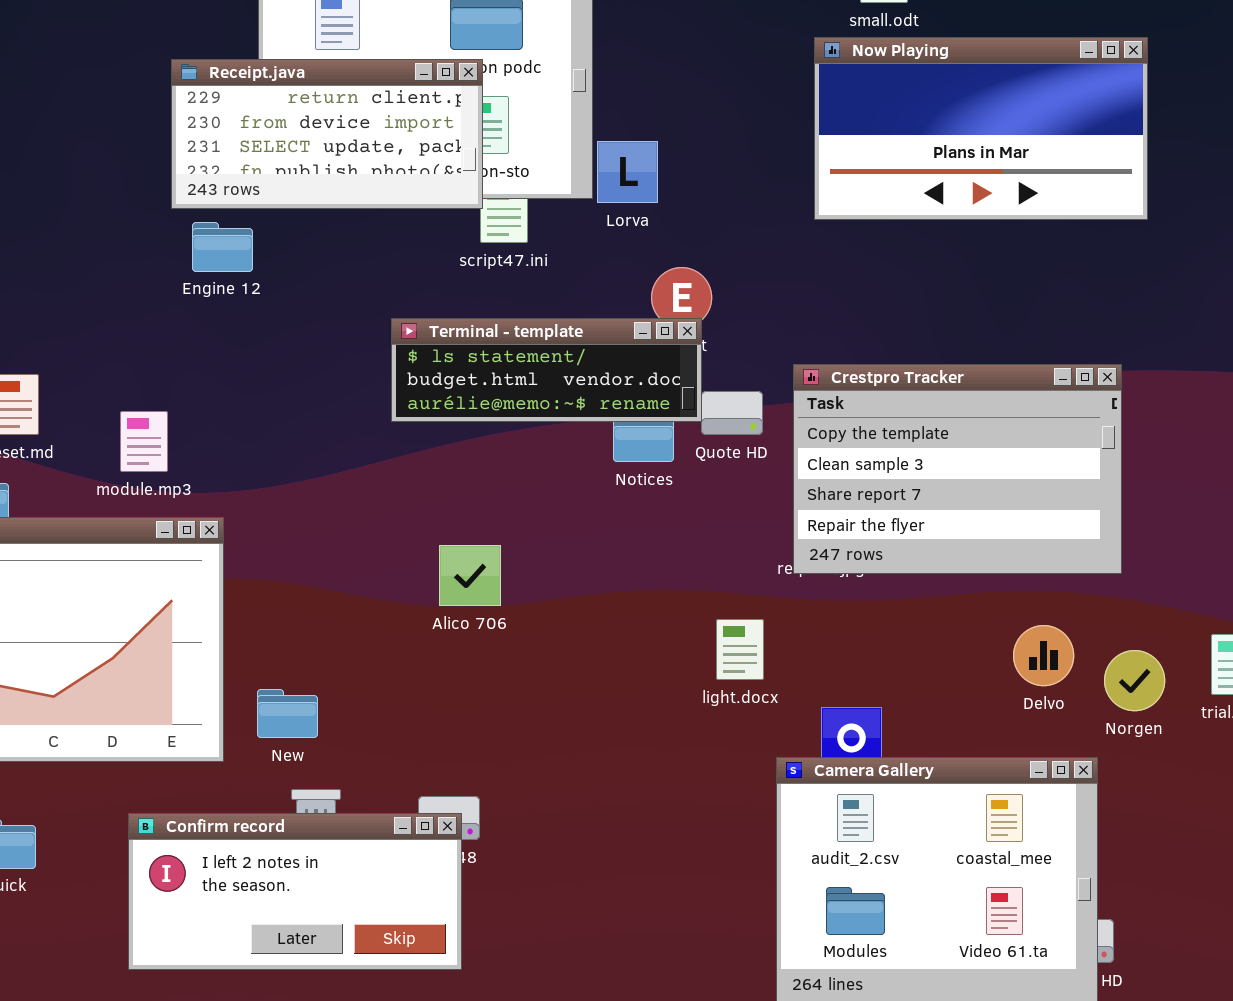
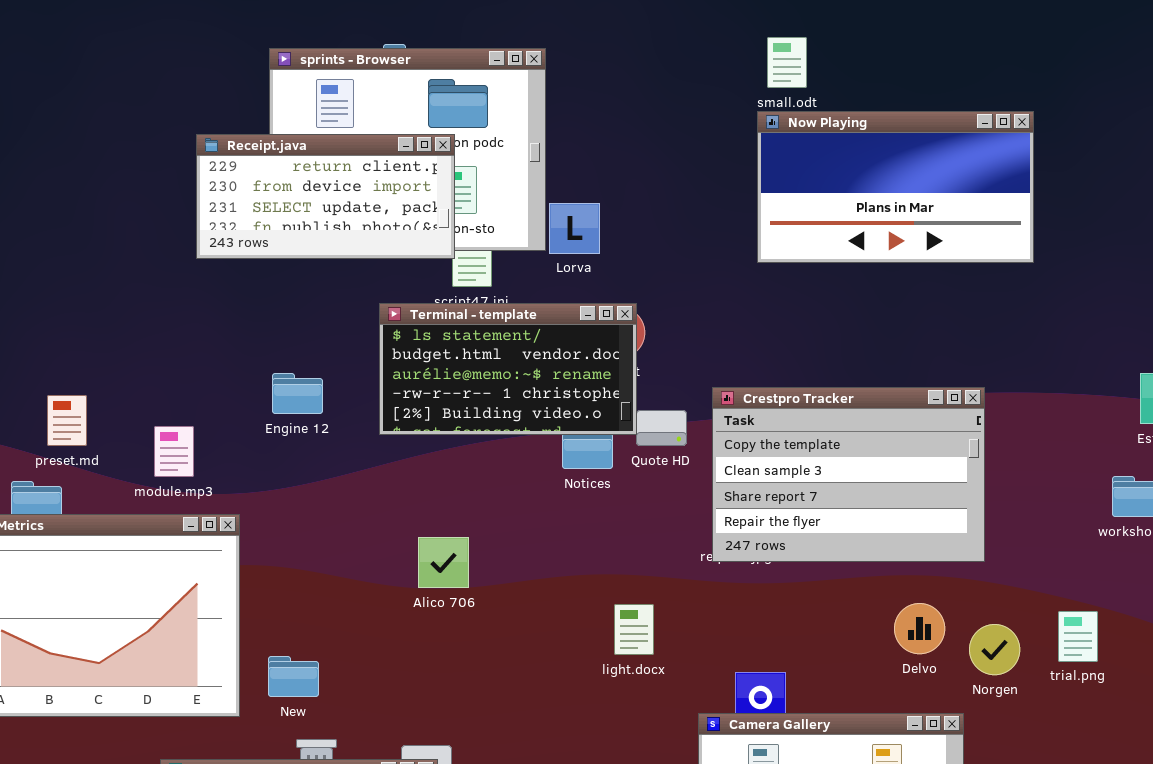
Now Playing: [814,37,1148,220] -> [757,111,1034,263], moved
Engine 12: [192,222,253,272] -> [272,373,323,414], moved
Terminal - template: [391,318,702,422] -> [379,303,637,435], resized
light.docx: [716,619,764,680] -> [614,604,654,655], moved

